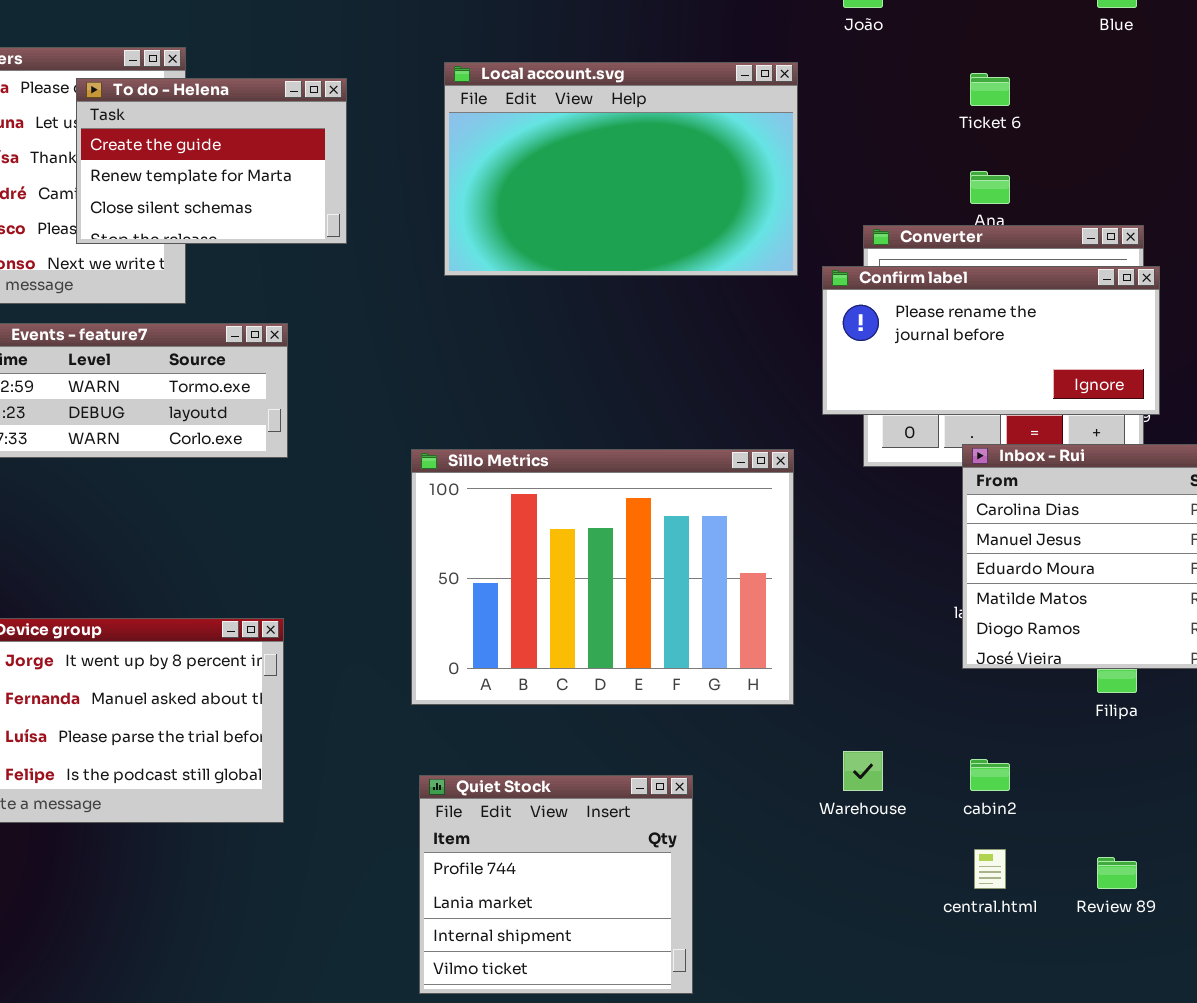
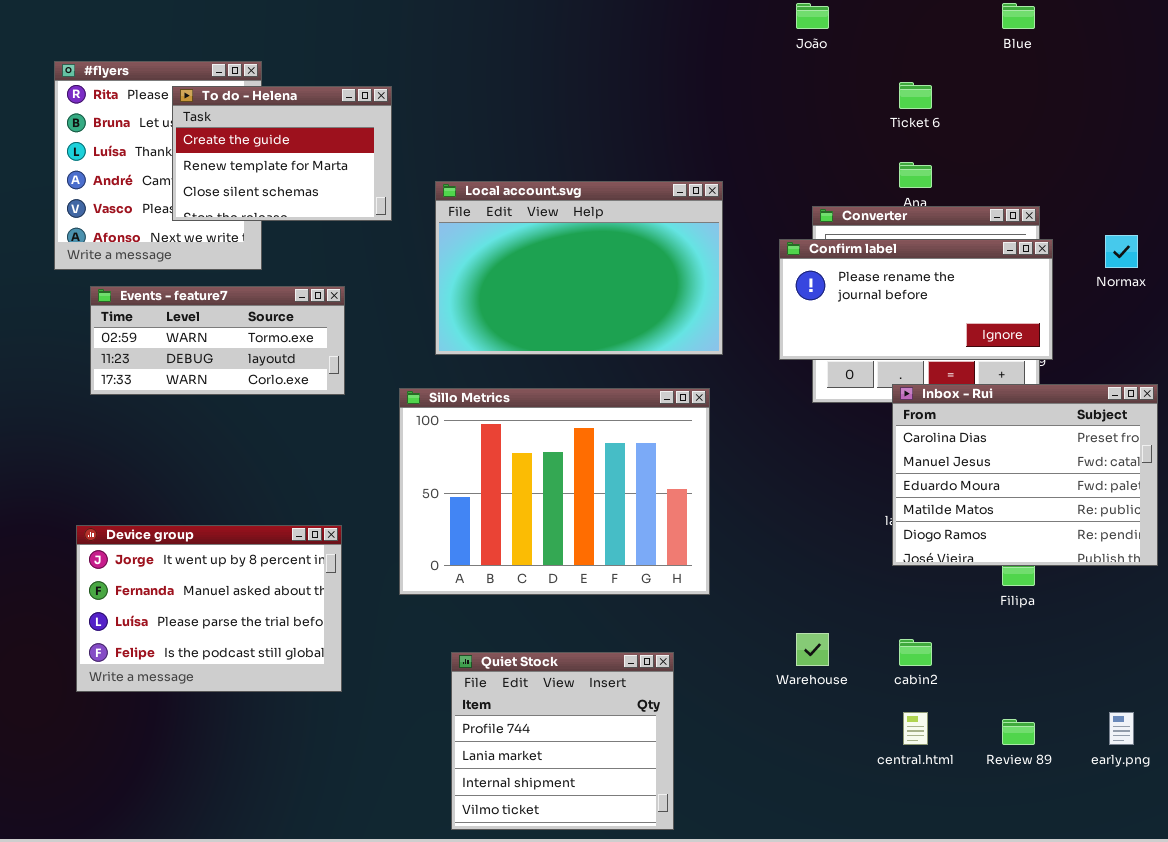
Local account.svg: [444,62,798,276] -> [435,181,723,355], moved
Sillo Metrics: [411,449,794,705] -> [399,388,710,595], moved

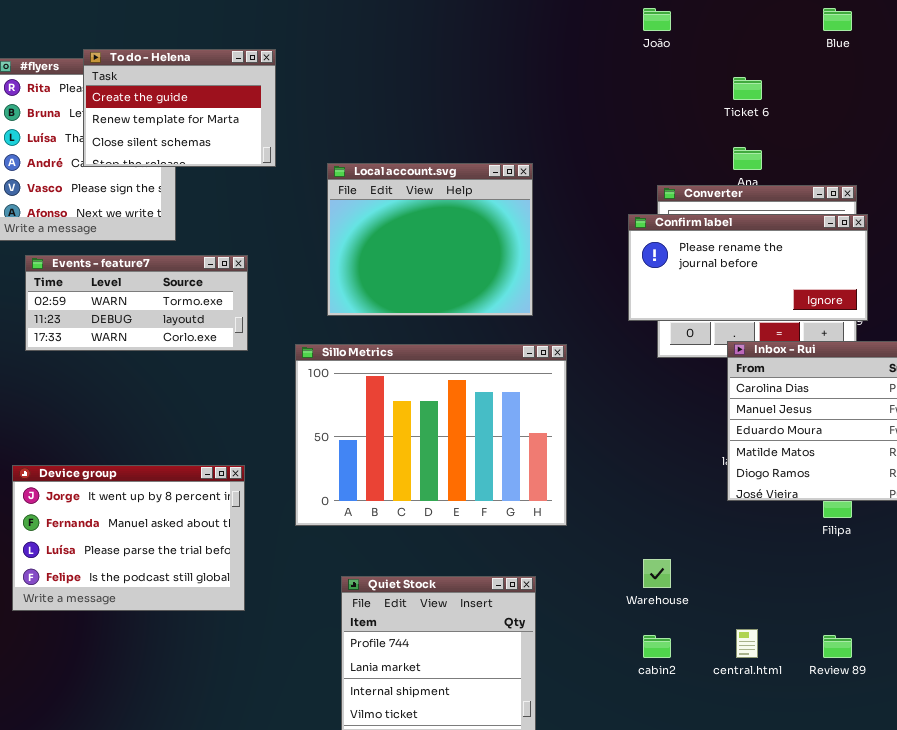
To do - Helena: [172,86,392,221] -> [83,49,276,167], moved
Local account.svg: [435,181,723,355] -> [327,163,533,316], resized
cabin2: [899,639,932,666] -> [643,635,671,658], moved

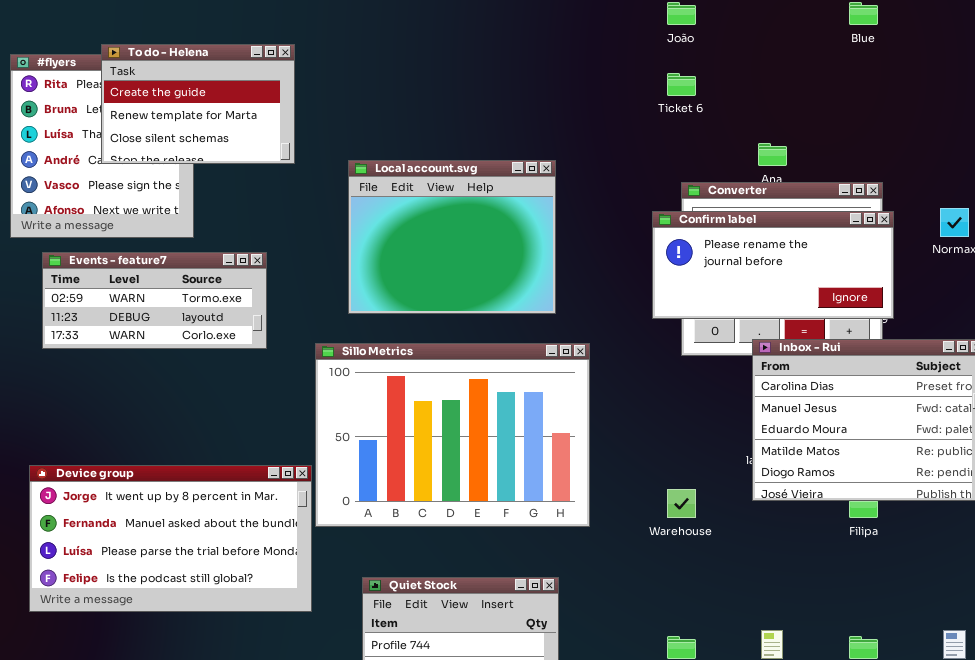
Ticket 6: [733,77,762,100] -> [667,73,696,96], moved
Device group: [12,465,245,611] -> [29,465,312,612], resized
Warehouse: [643,559,671,588] -> [667,489,696,518], moved

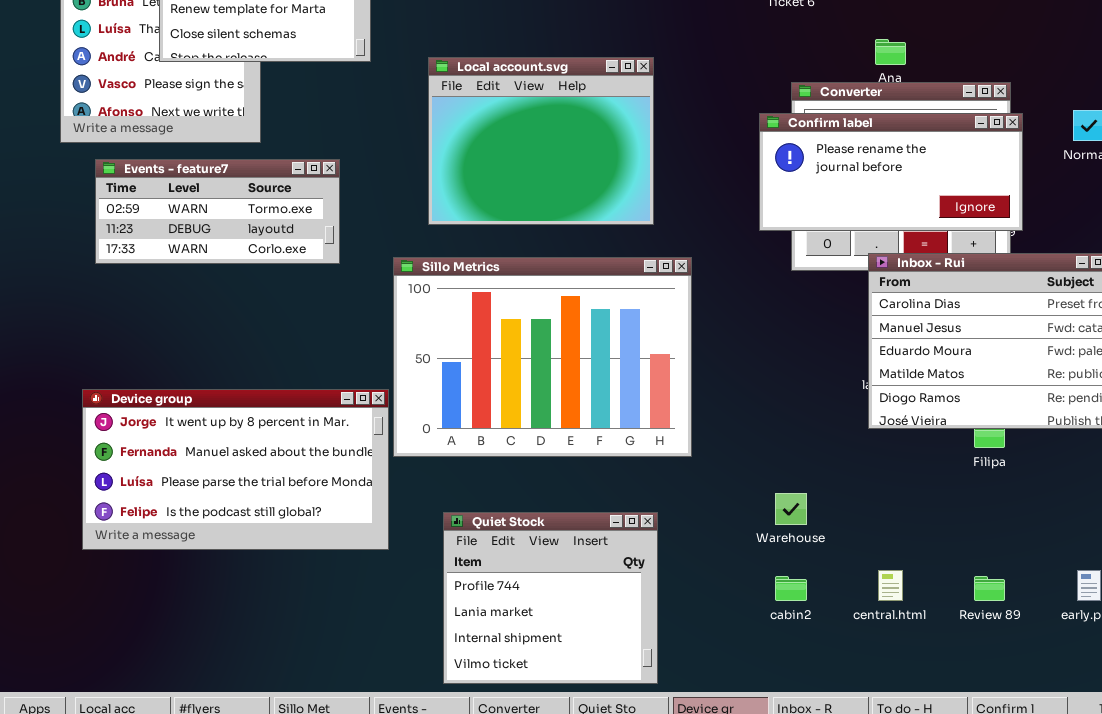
Warehouse: [667,489,696,518] -> [775,493,807,525], moved

